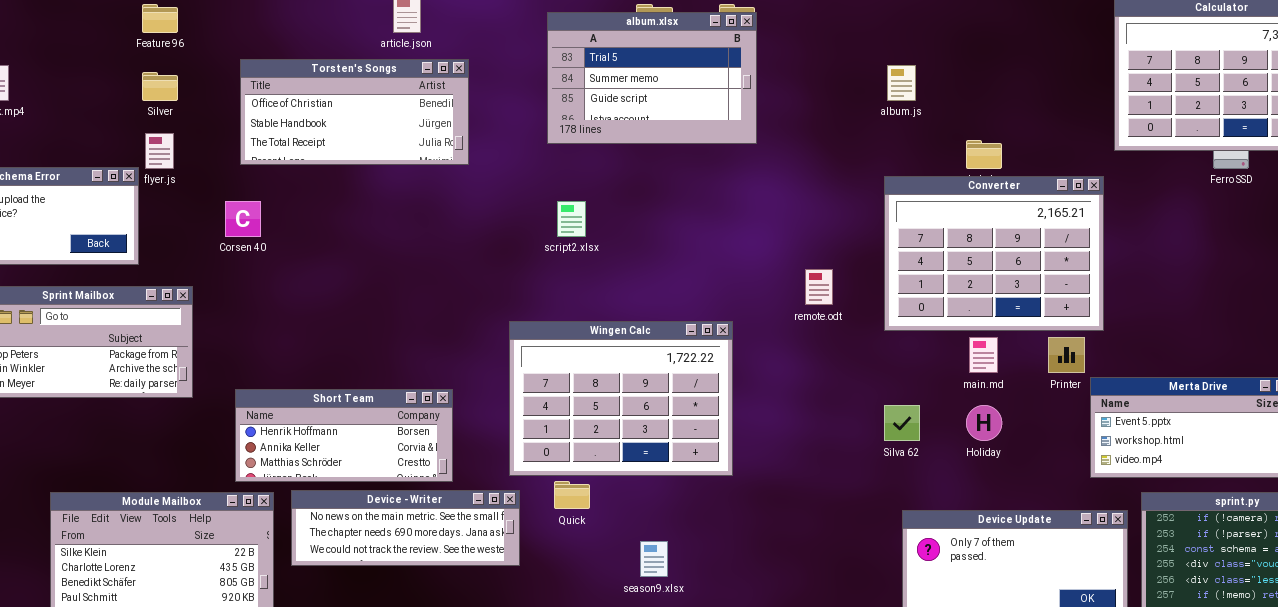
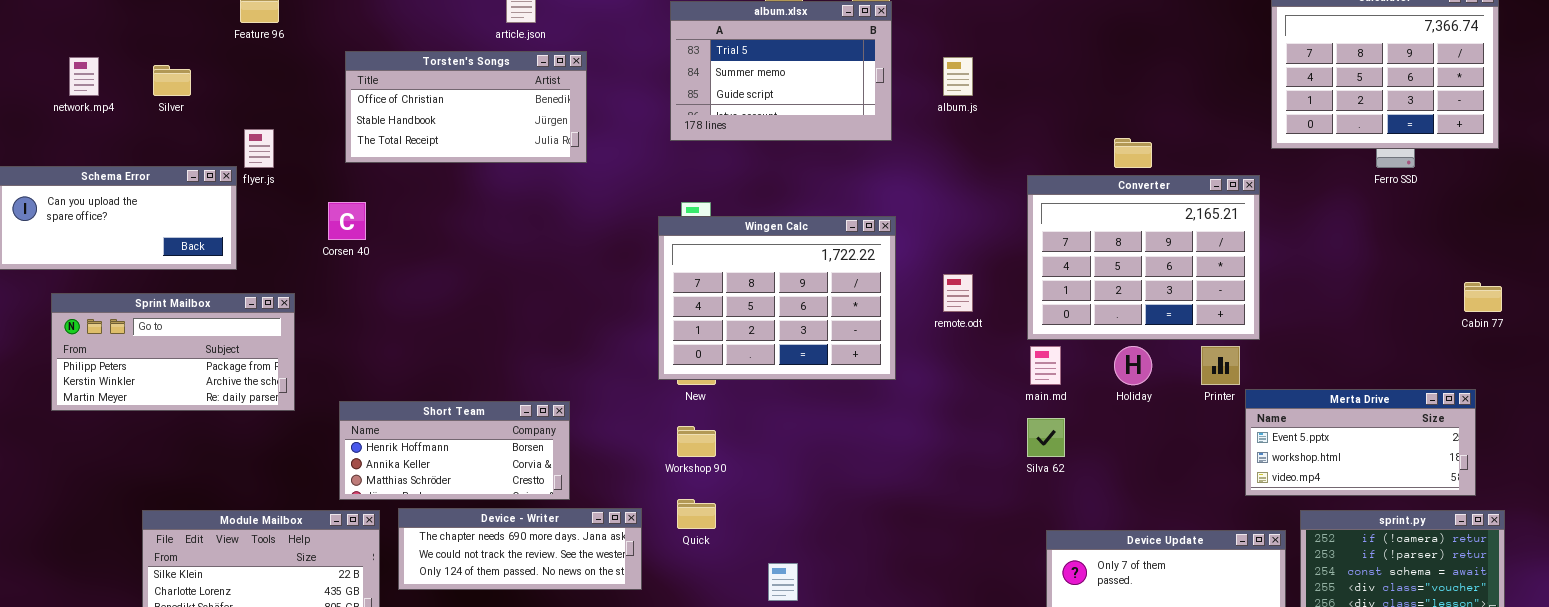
album.js: [887,65,916,101] -> [943,57,973,96], moved
Silver: [142,72,178,101] -> [153,65,191,96], moved
Wingen Calc: [509,321,733,476] -> [658,216,896,380], moved
main.md: [969,337,998,373] -> [1030,346,1061,385], moved
Holiday: [966,405,1002,441] -> [1114,346,1152,385], moved
Device - Writer: [291,490,520,566] -> [398,508,642,590], scrolled down 1 row

